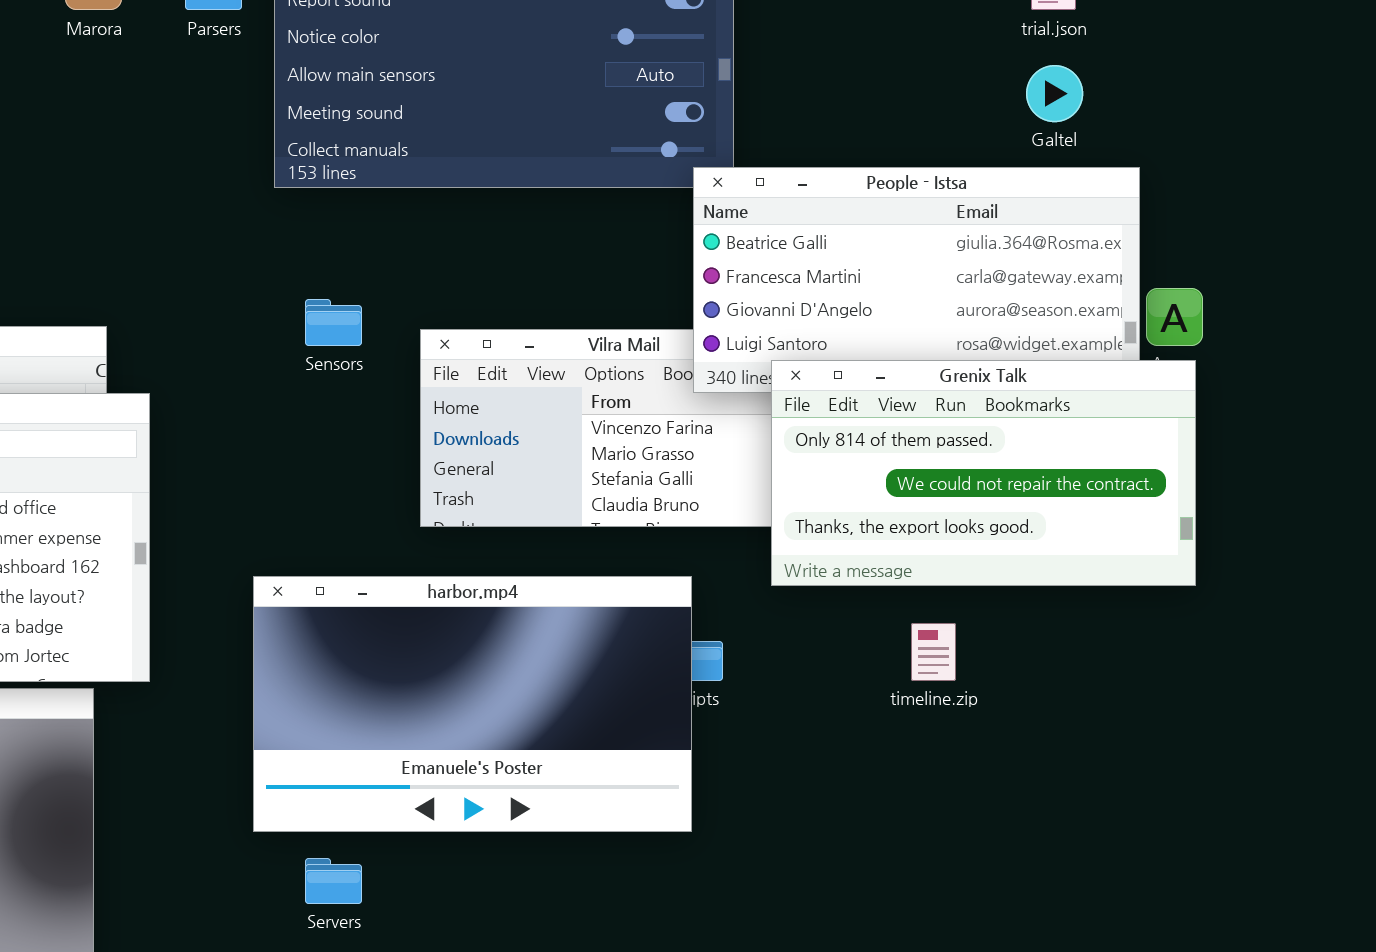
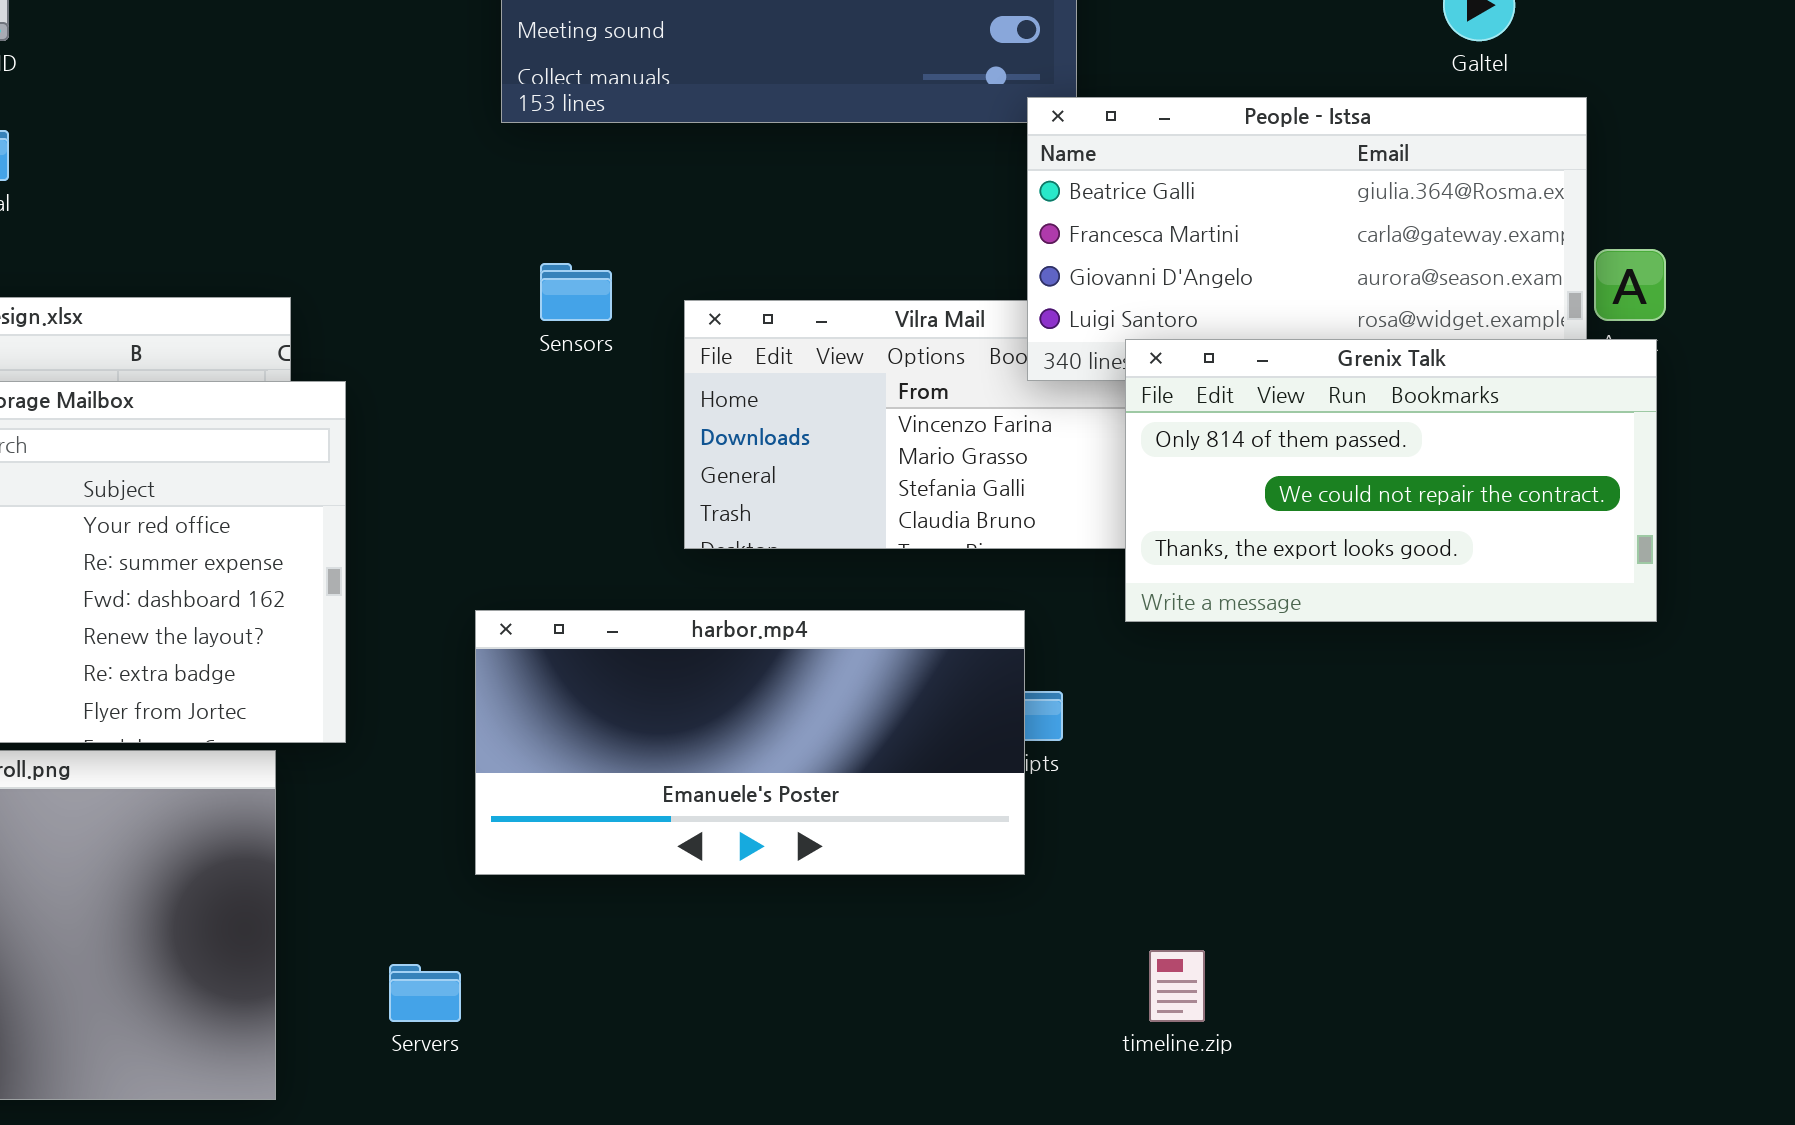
harbor.mp4: [253,576,692,832] -> [475,610,1025,875], resized
timeline.zip: [911,623,956,681] -> [1149,950,1205,1022], moved
Servers: [305,858,362,904] -> [389,964,461,1022], moved

